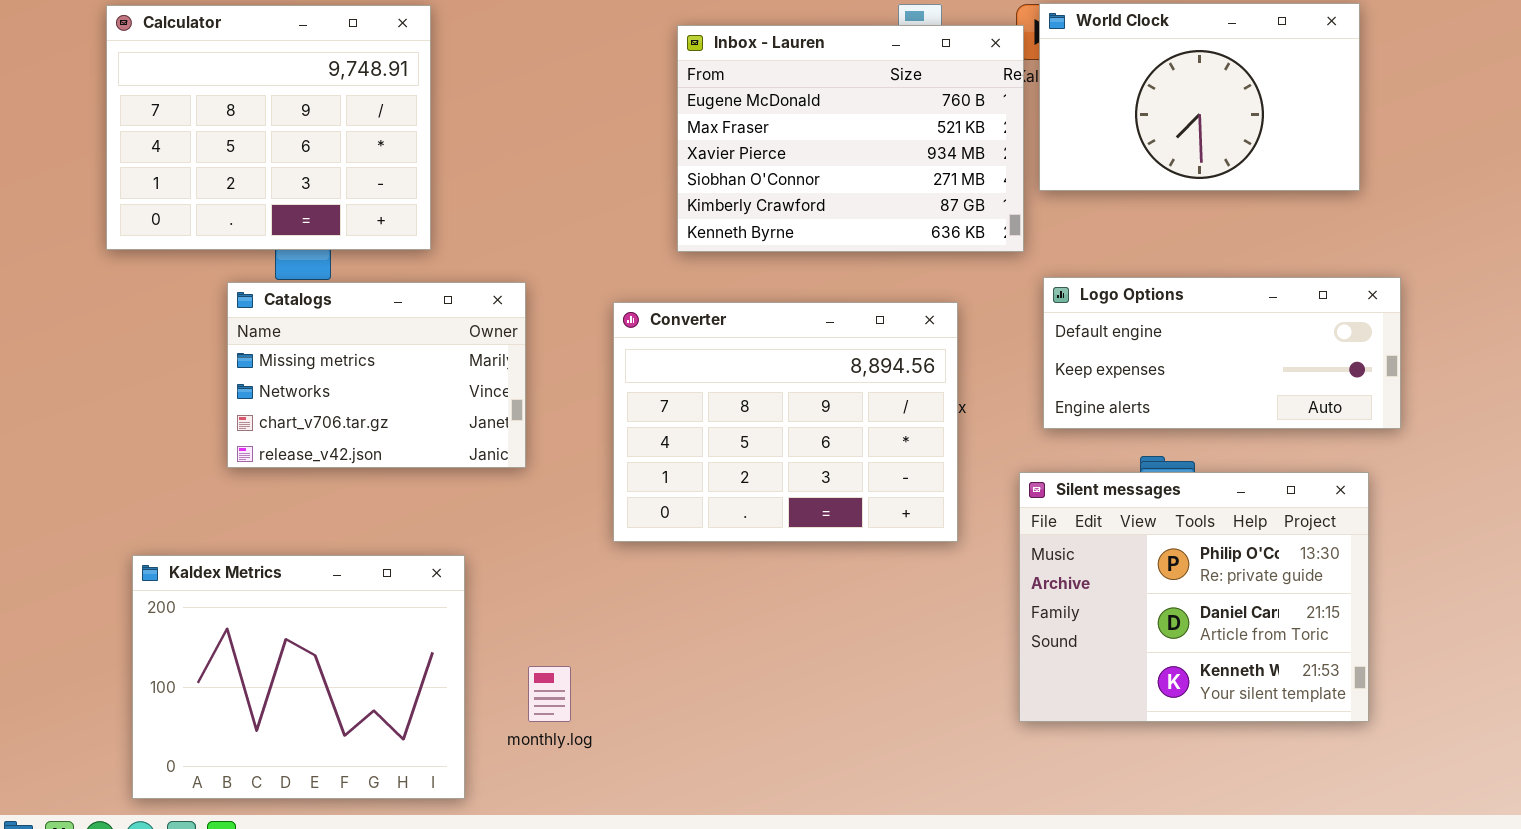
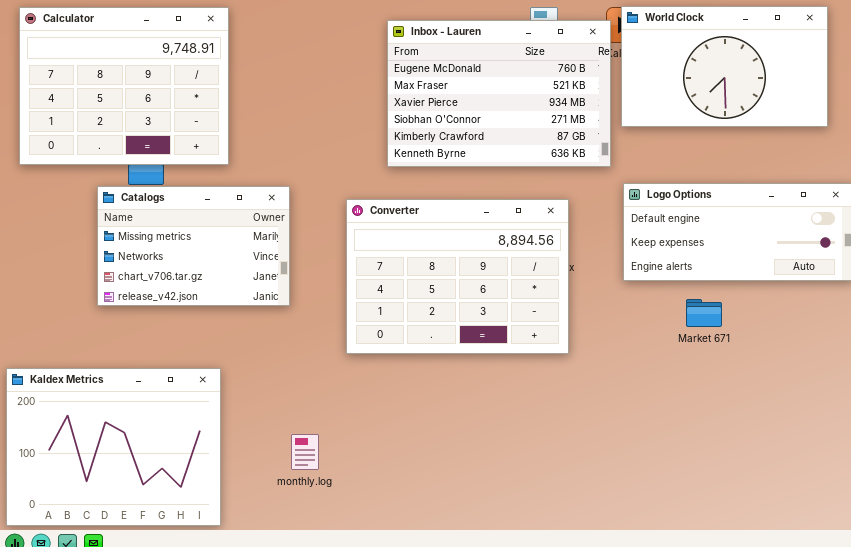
Silent messages: [1019,472,1369,722] -> none, closed
Kaldex Metrics: [132,555,465,799] -> [6,368,221,526], moved

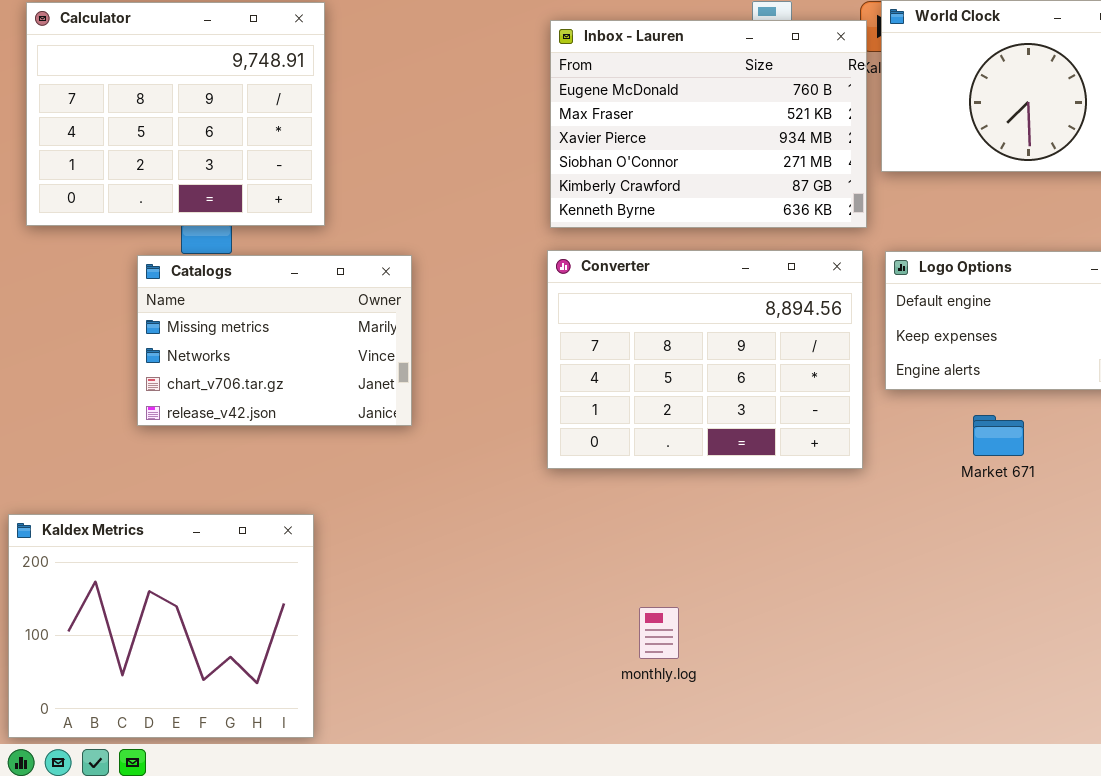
Converter: [346,199,569,354] -> [547,250,863,469], moved
monthly.log: [291,434,319,470] -> [639,607,679,659], moved

